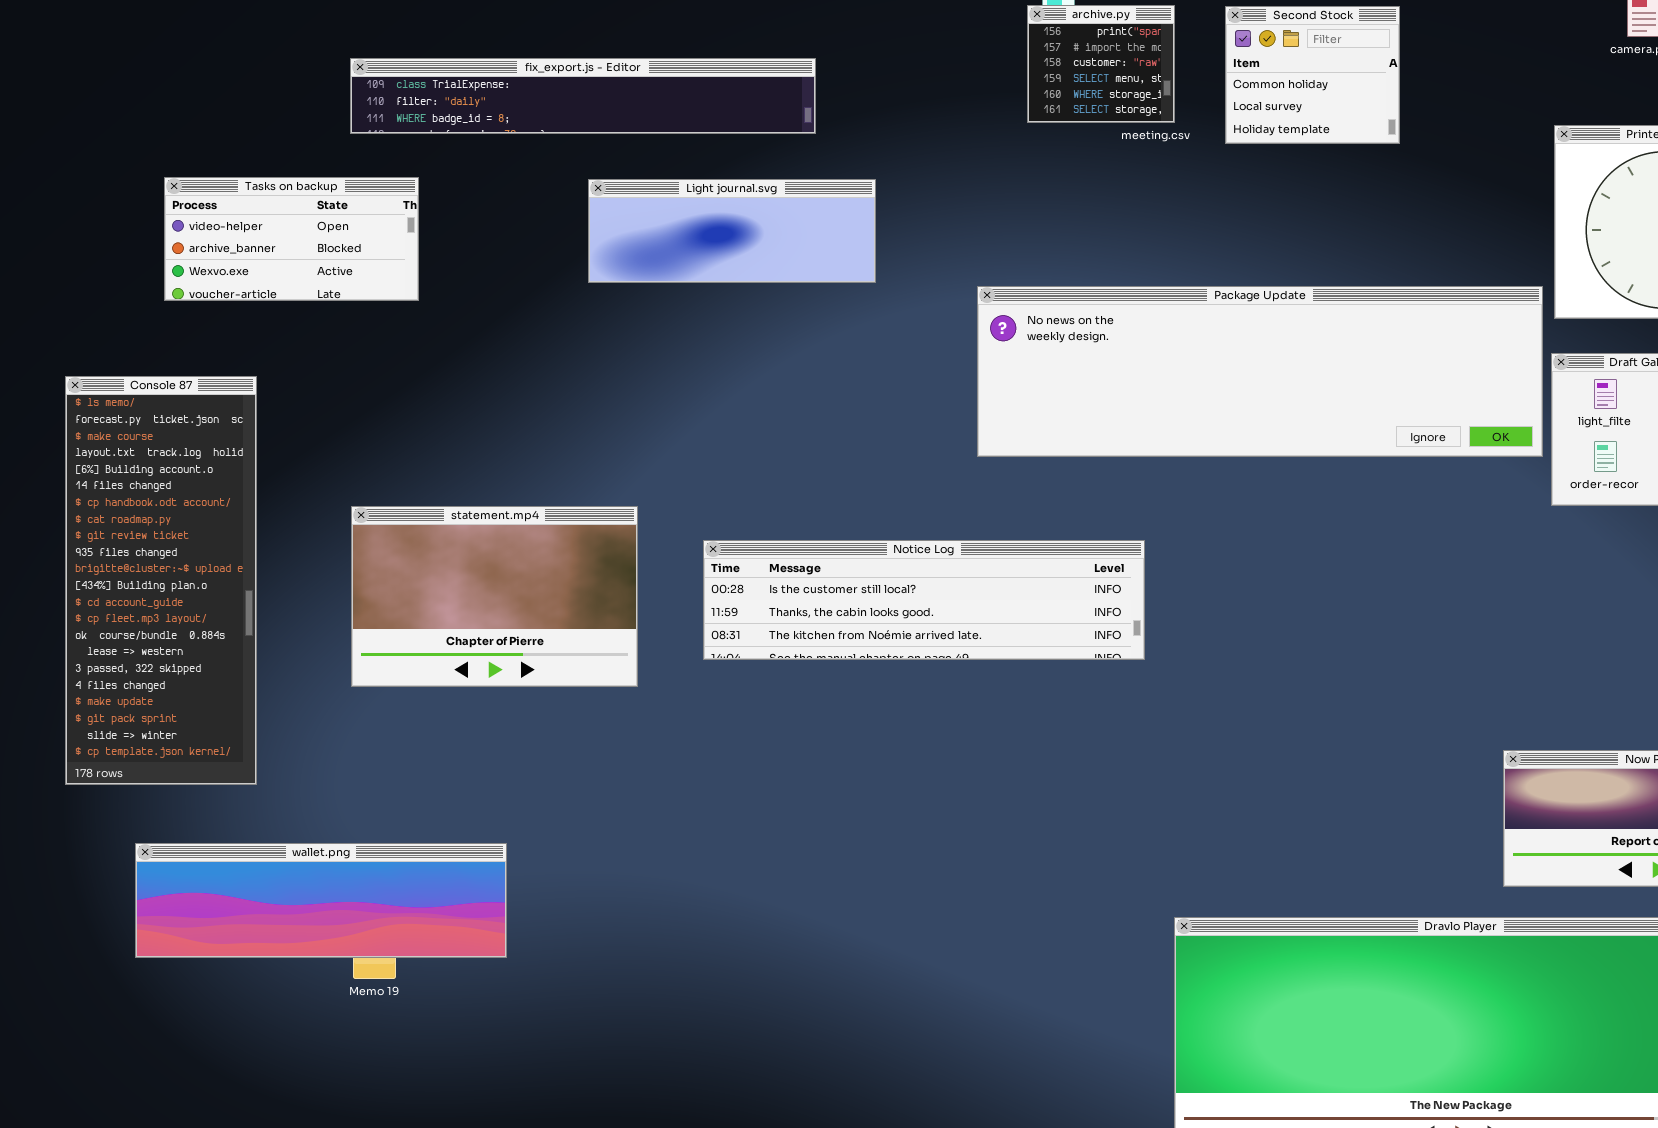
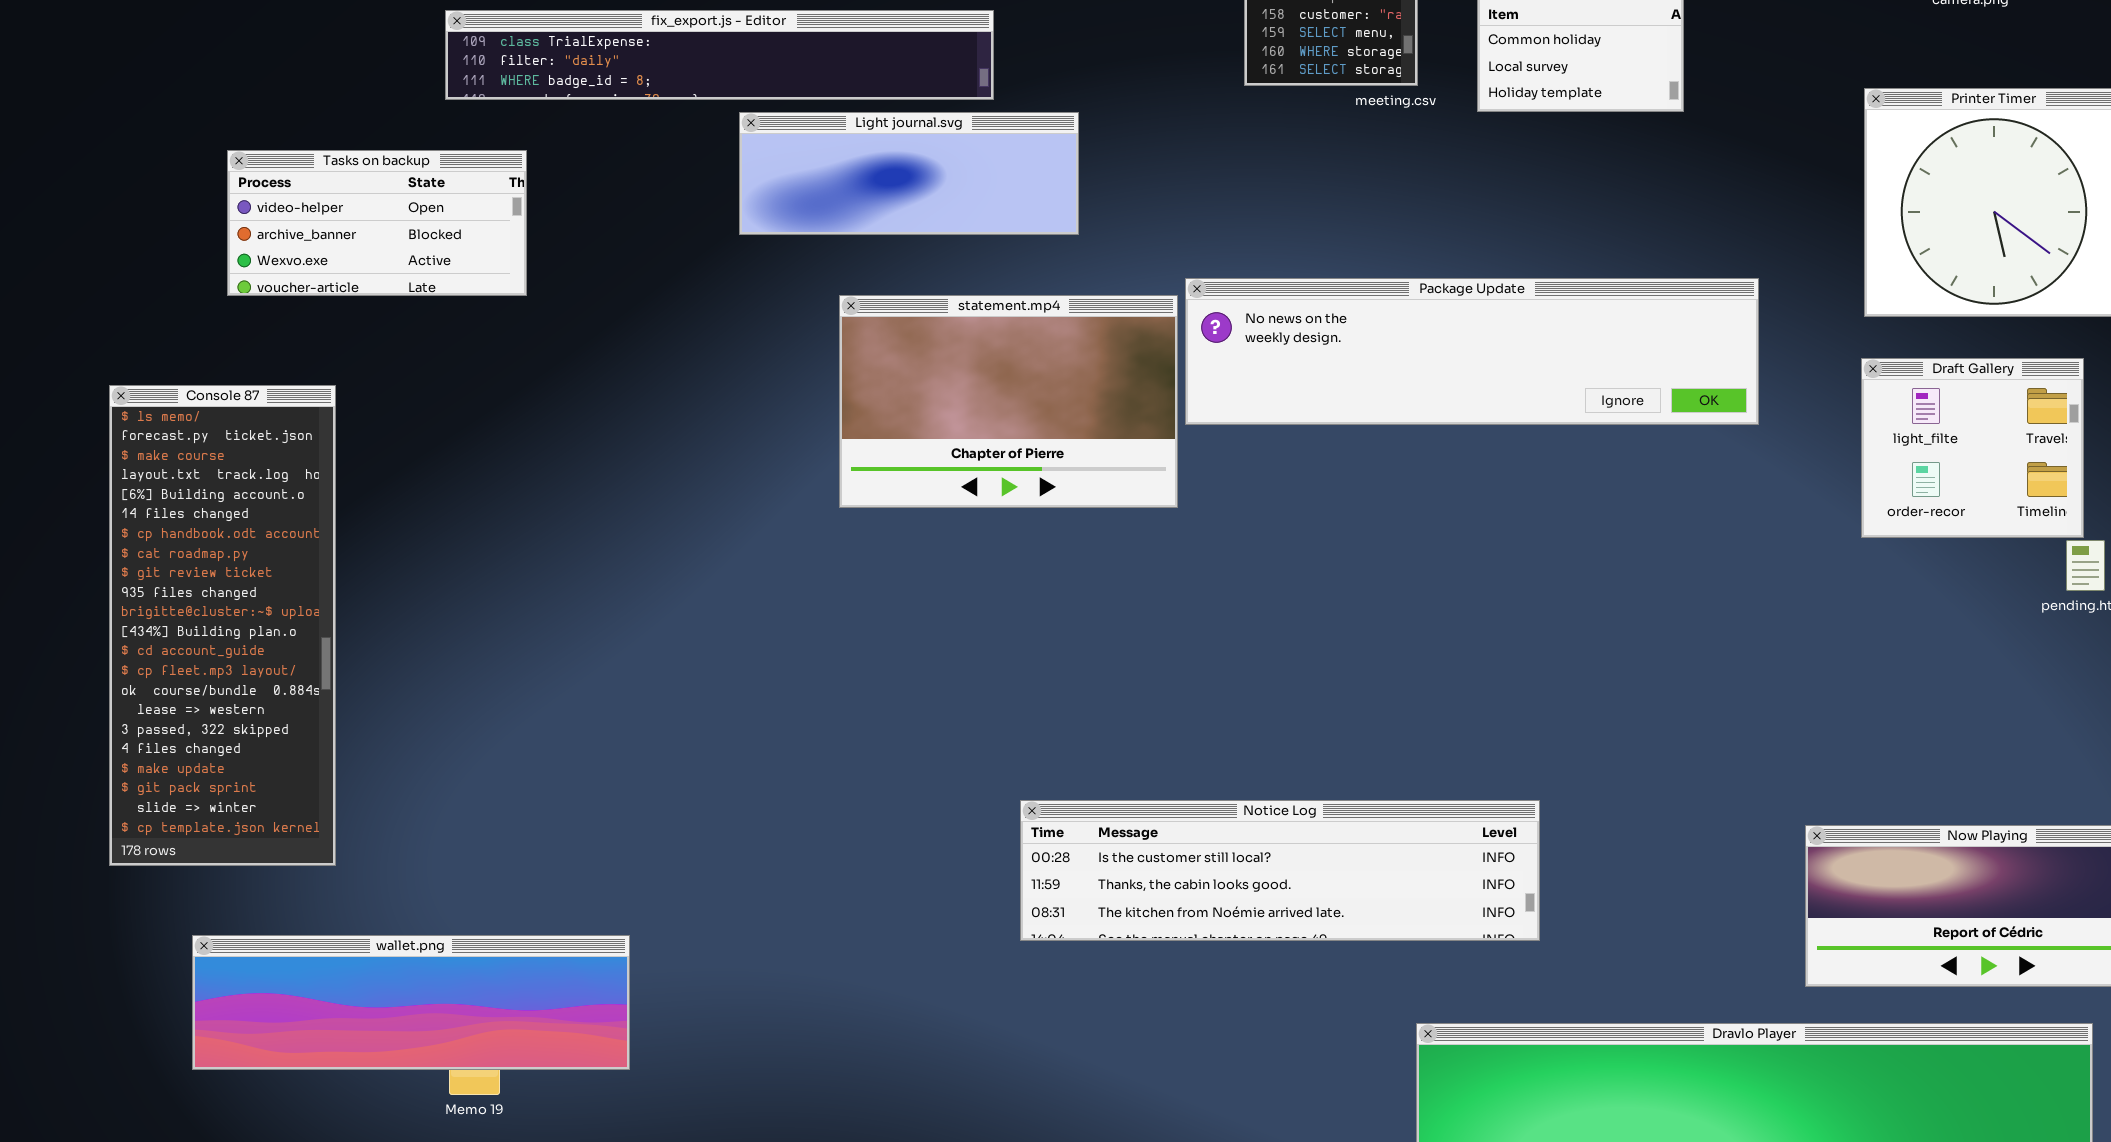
Light journal.svg: [588,179,876,283] -> [739,112,1079,235], moved
Package Update: [977,286,1543,457] -> [1185,278,1759,425], resized
statement.mp4: [351,506,638,687] -> [839,295,1178,508], moved
Notice Log: [703,540,1145,660] -> [1020,800,1540,941], moved

